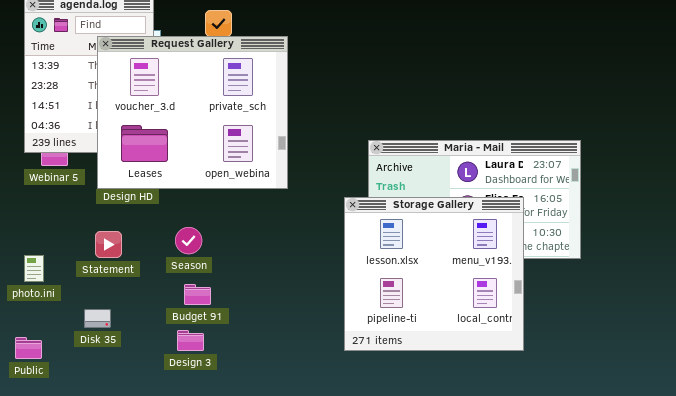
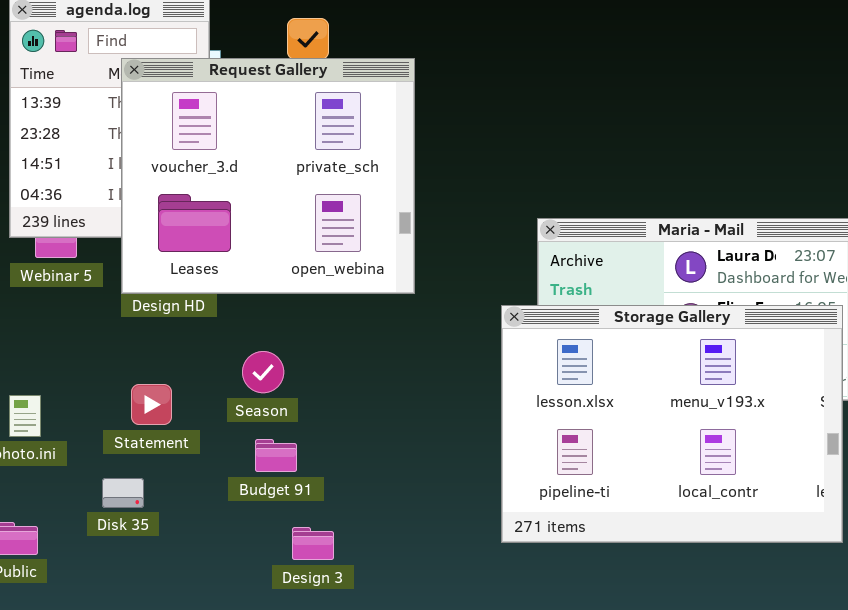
Storage Gallery: [344,197,524,351] -> [501,305,843,543], resized
Statement: [95,231,122,258] -> [131,384,172,425], moved
Design 3: [177,330,204,351] -> [292,527,334,560], moved

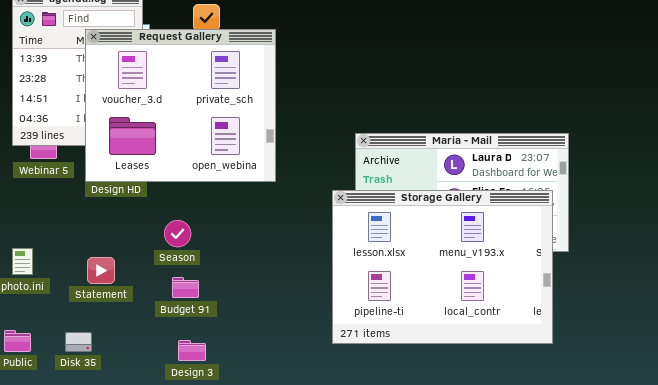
Statement: [131,384,172,425] -> [87,257,115,284], moved
Disk 35: [102,478,144,508] -> [65,332,92,352], moved
Design 3: [292,527,334,560] -> [178,340,206,361], moved

